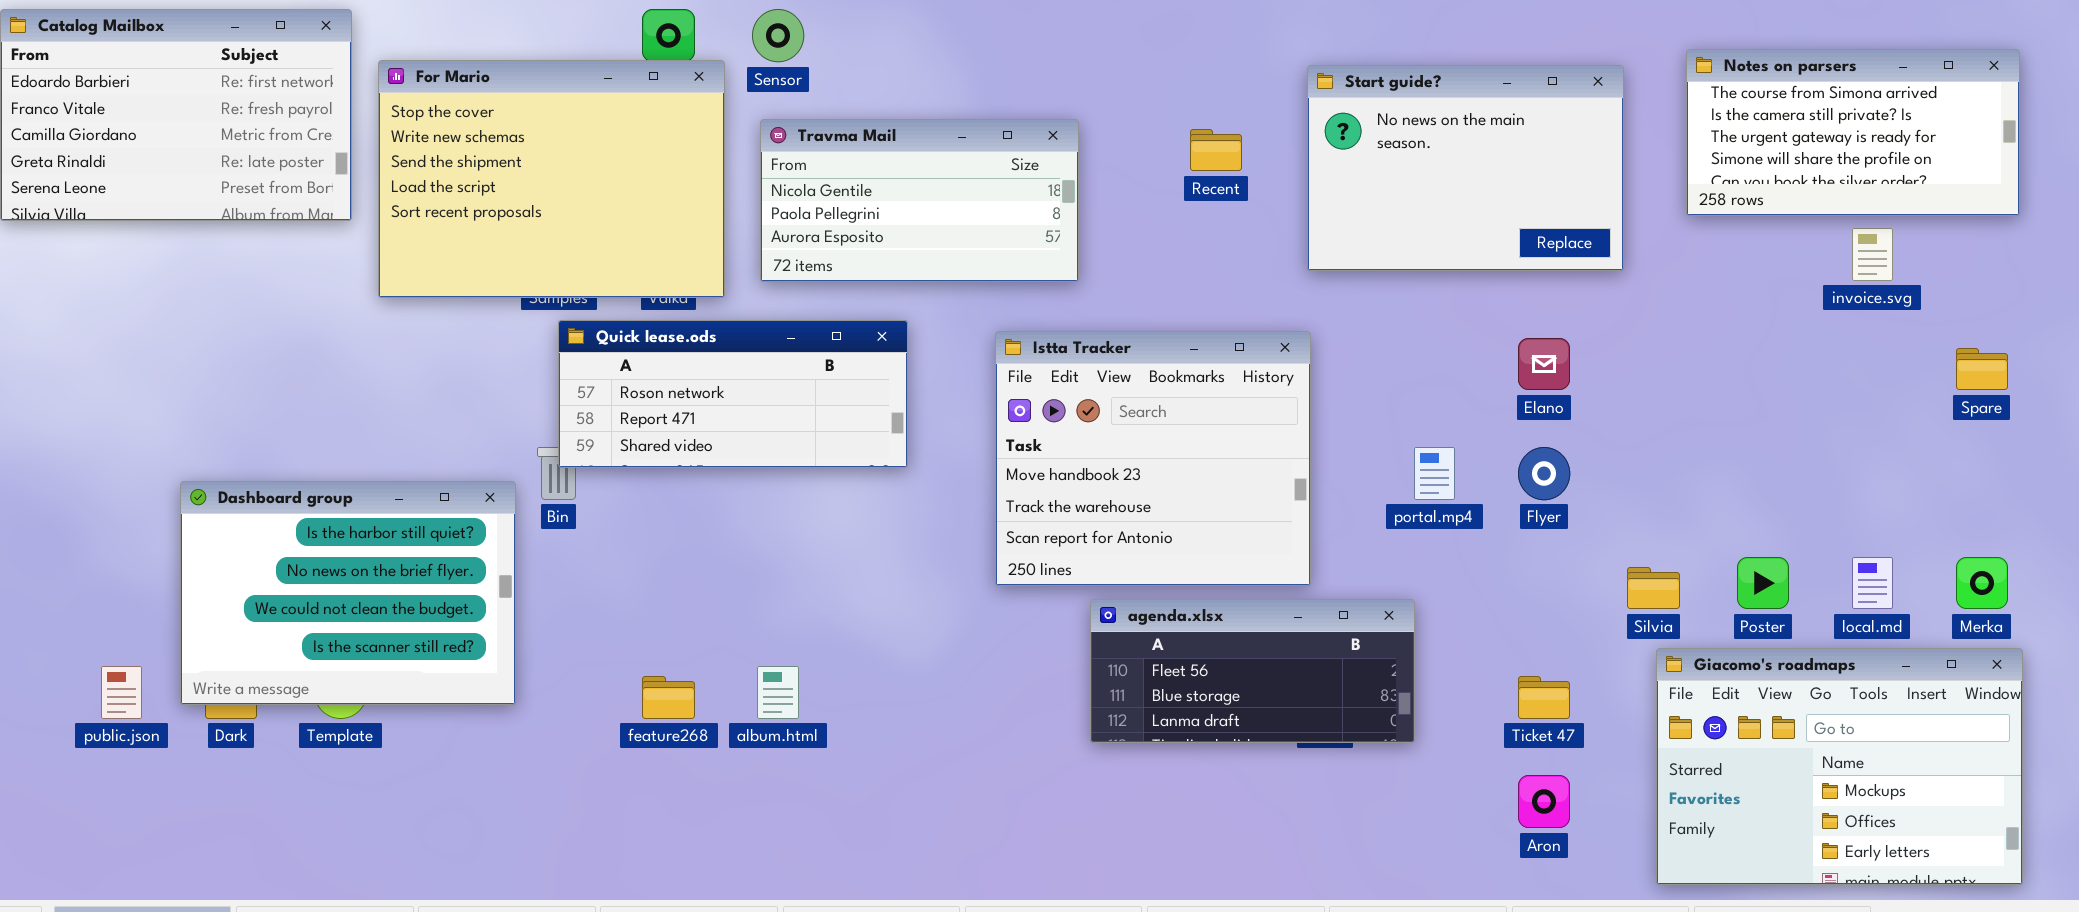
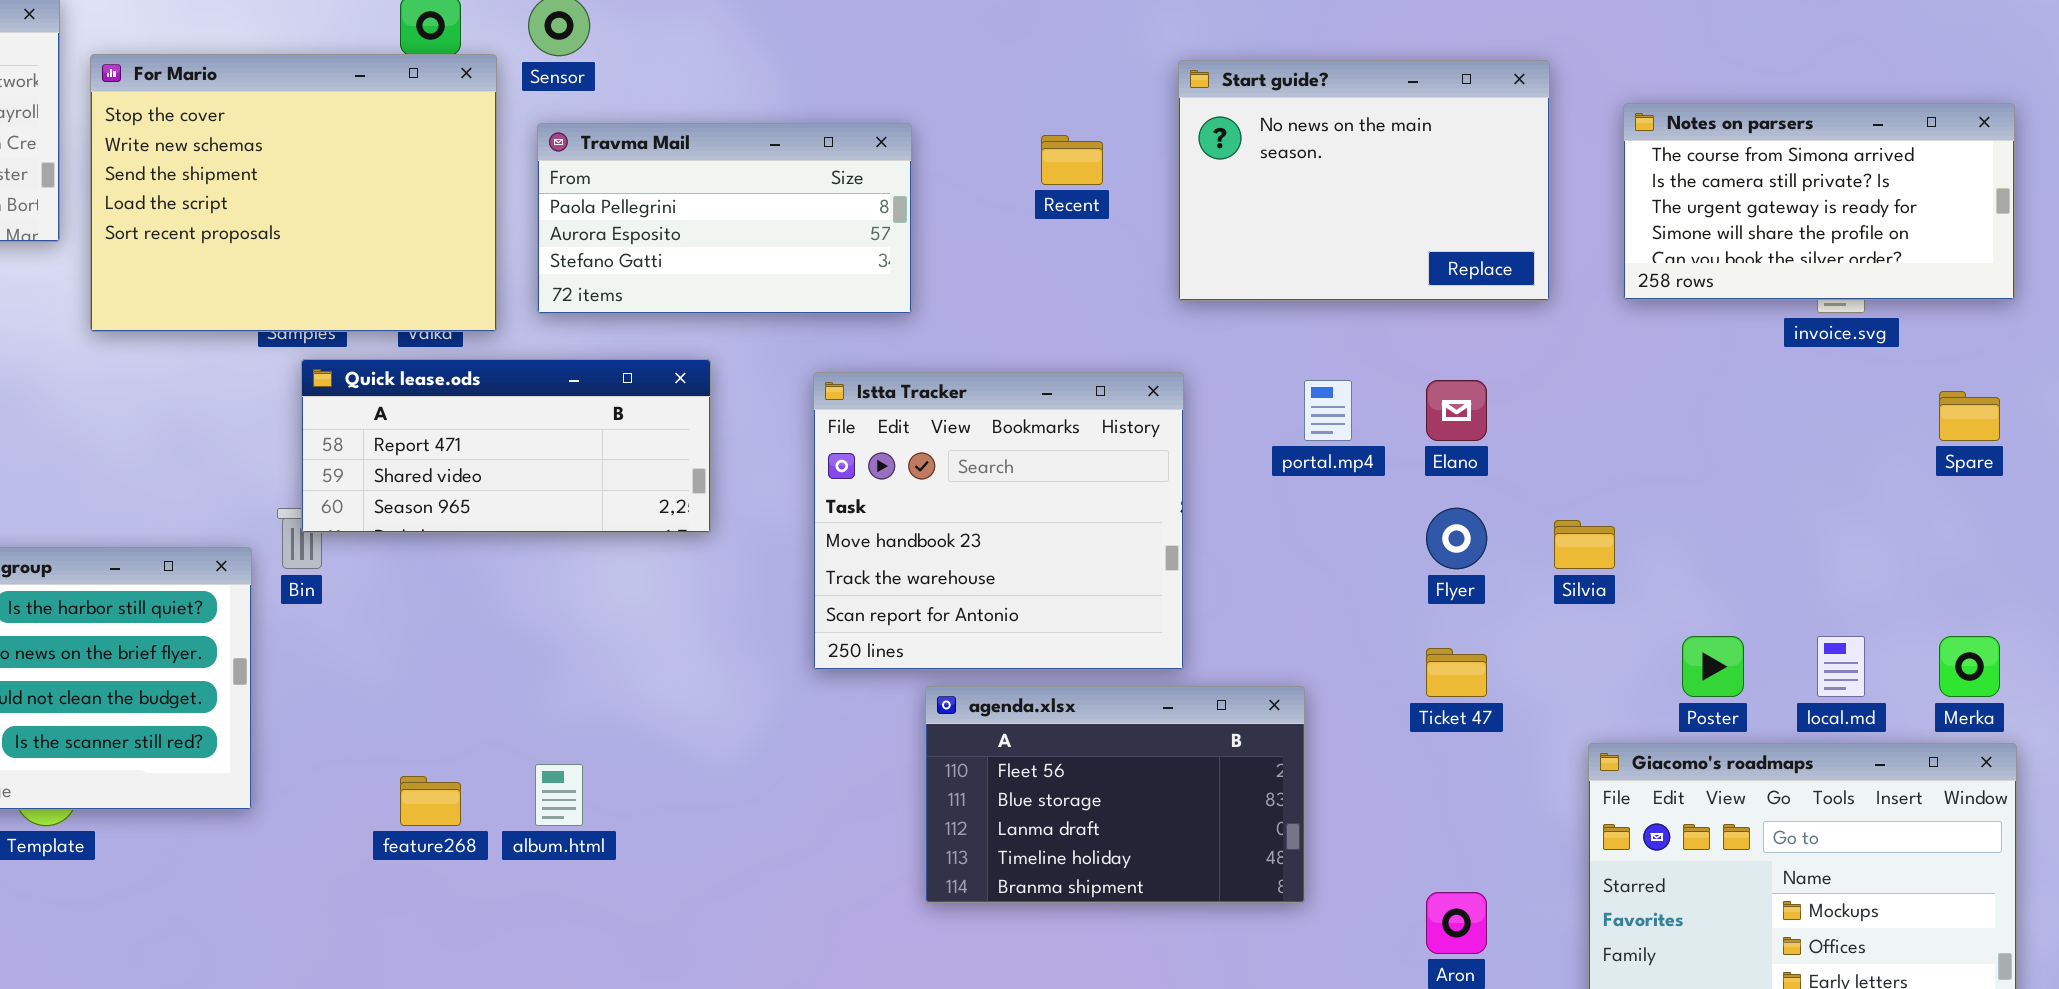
Notes on parsers: [1686,49,2020,216] -> [1623,103,2015,300], moved
Travma Mail: [760,119,1079,282] -> [537,123,912,314], scrolled down 1 row
Quick lease.ods: [558,320,908,468] -> [301,359,711,533], scrolled down 1 row
portal.mp4: [1414,447,1455,500] -> [1304,380,1352,441], moved
Silvia: [1627,567,1680,609] -> [1554,520,1615,569], moved
agenda.xlsx: [1090,599,1415,743] -> [925,686,1305,903], resized
Ticket 47: [1518,676,1570,719] -> [1426,648,1487,697], moved

